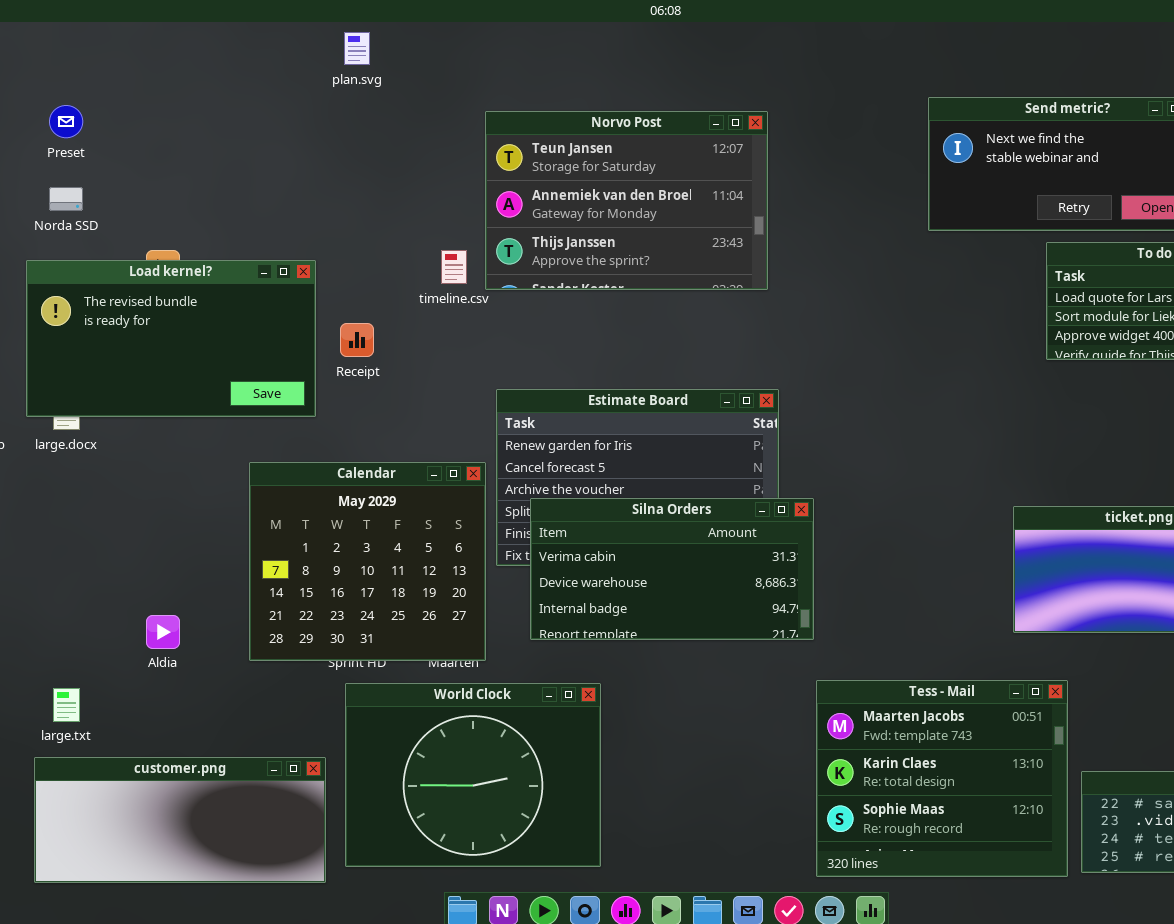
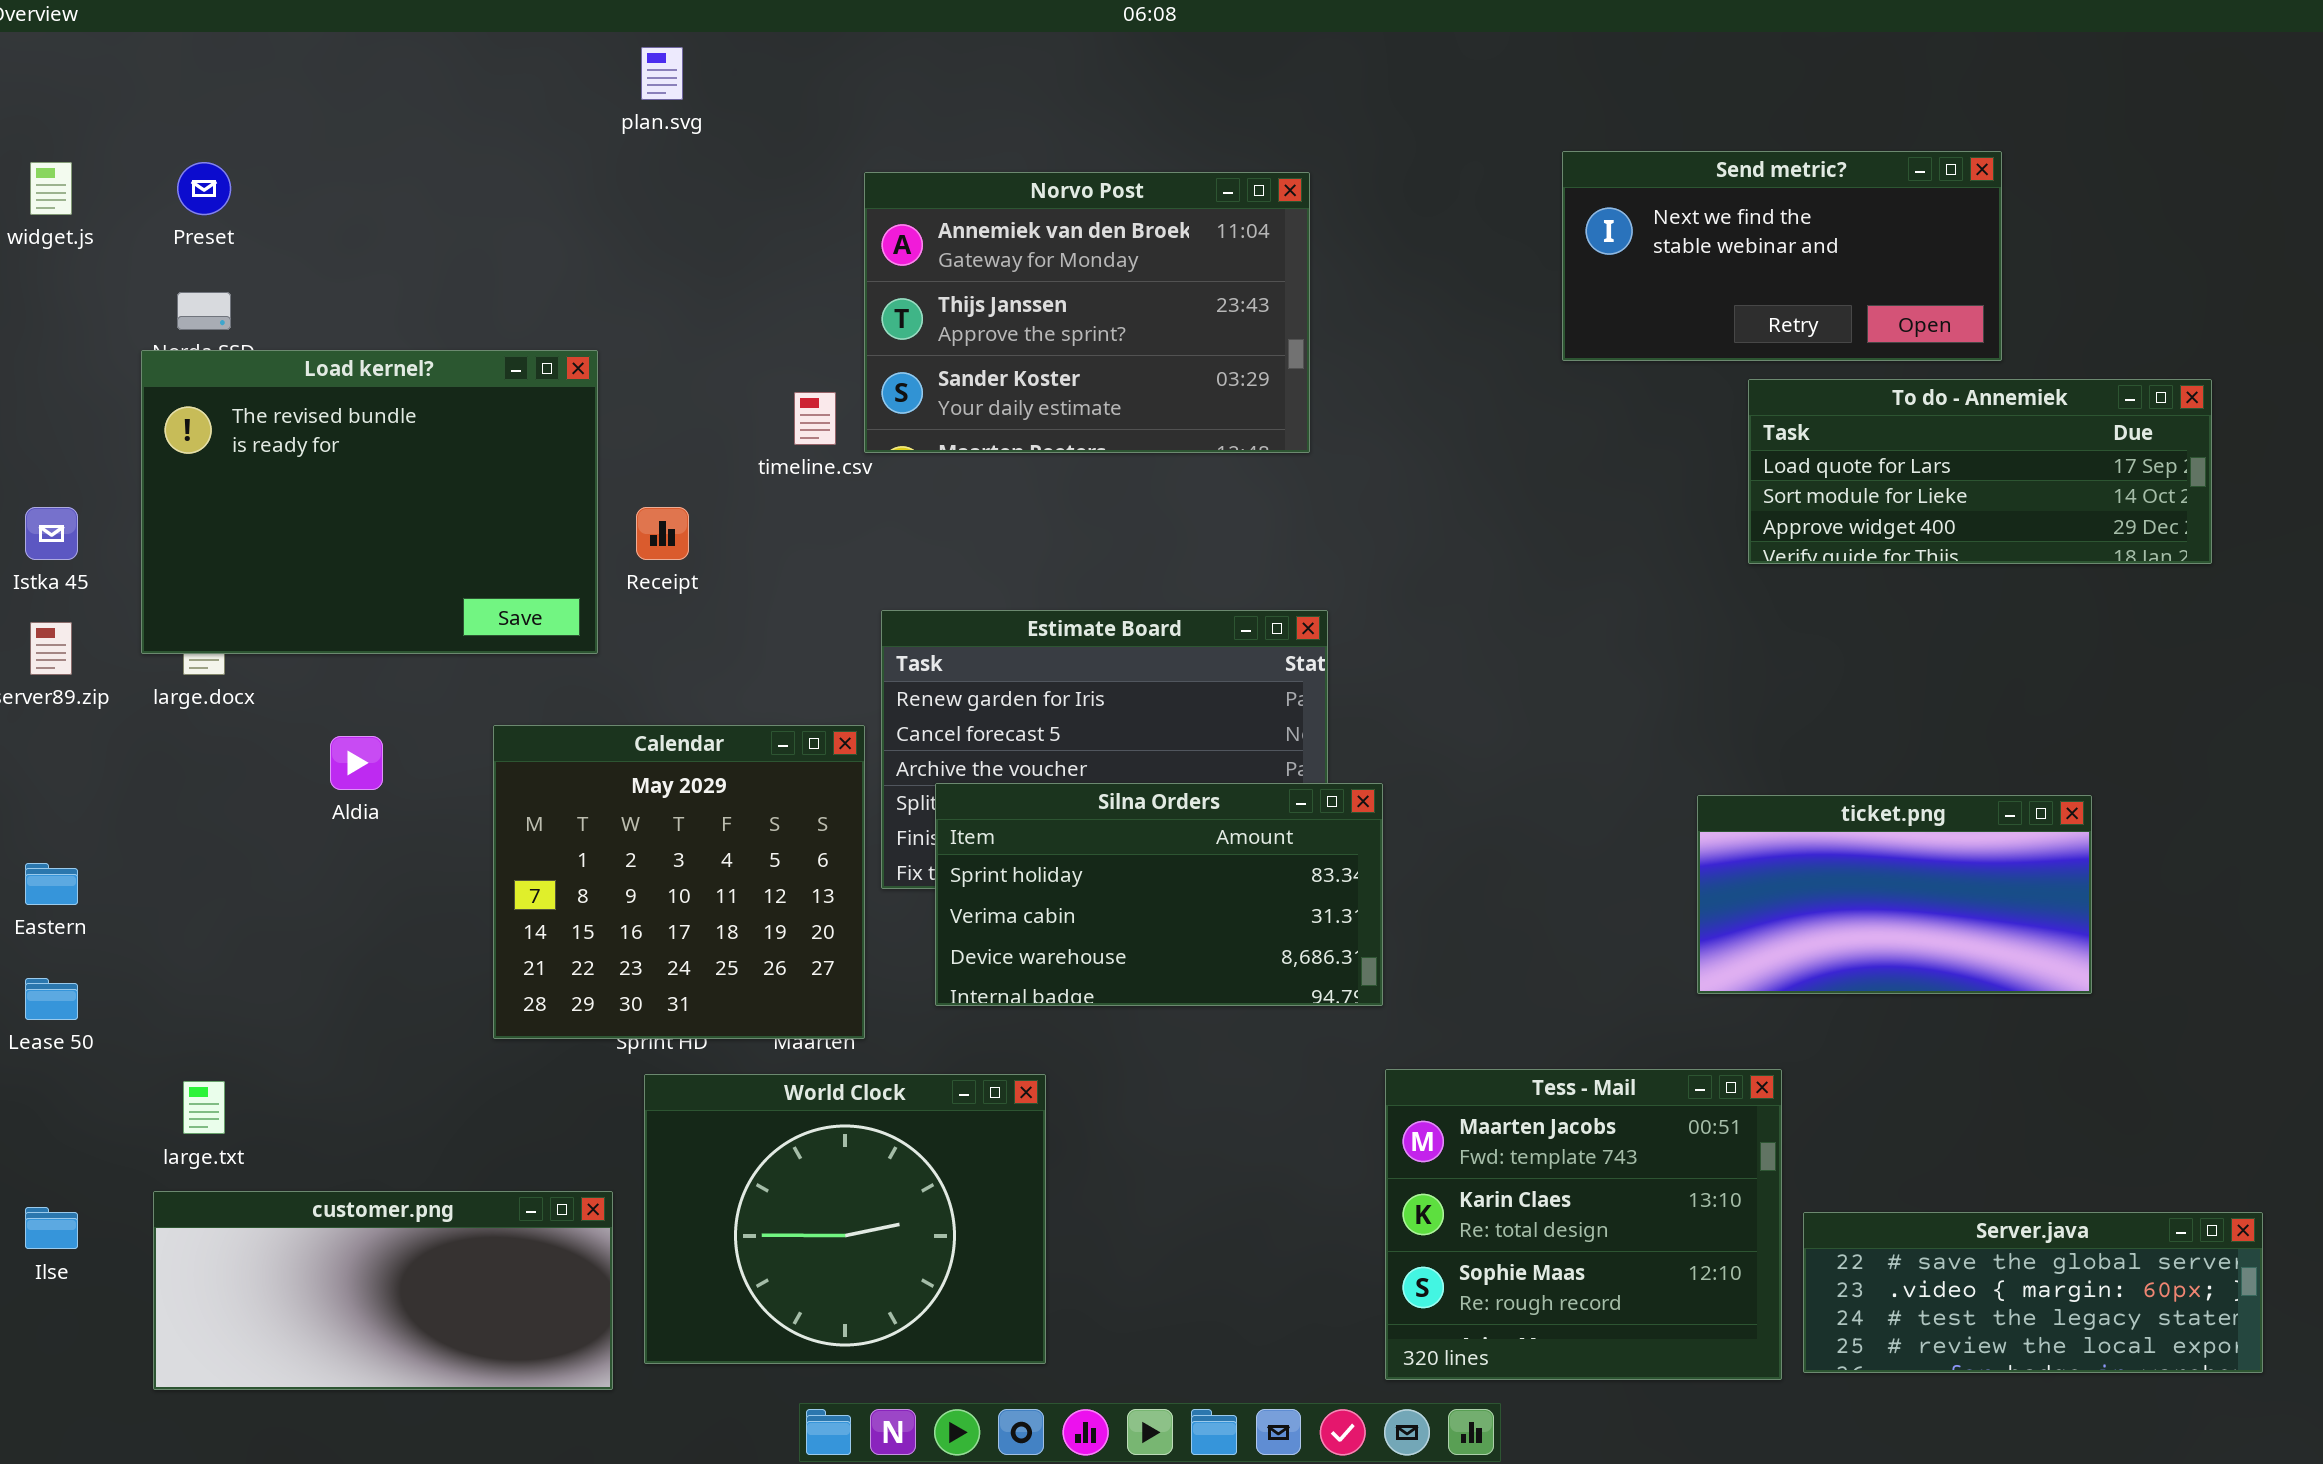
Norvo Post: [485,111,768,290] -> [864,172,1310,453], scrolled down 1 row
Load kernel?: [26,260,316,417] -> [141,350,598,654], resized
Silna Orders: [530,498,814,640] -> [935,783,1383,1006], scrolled up 1 row
Aldia: [146,615,180,649] -> [330,736,383,790], moved

